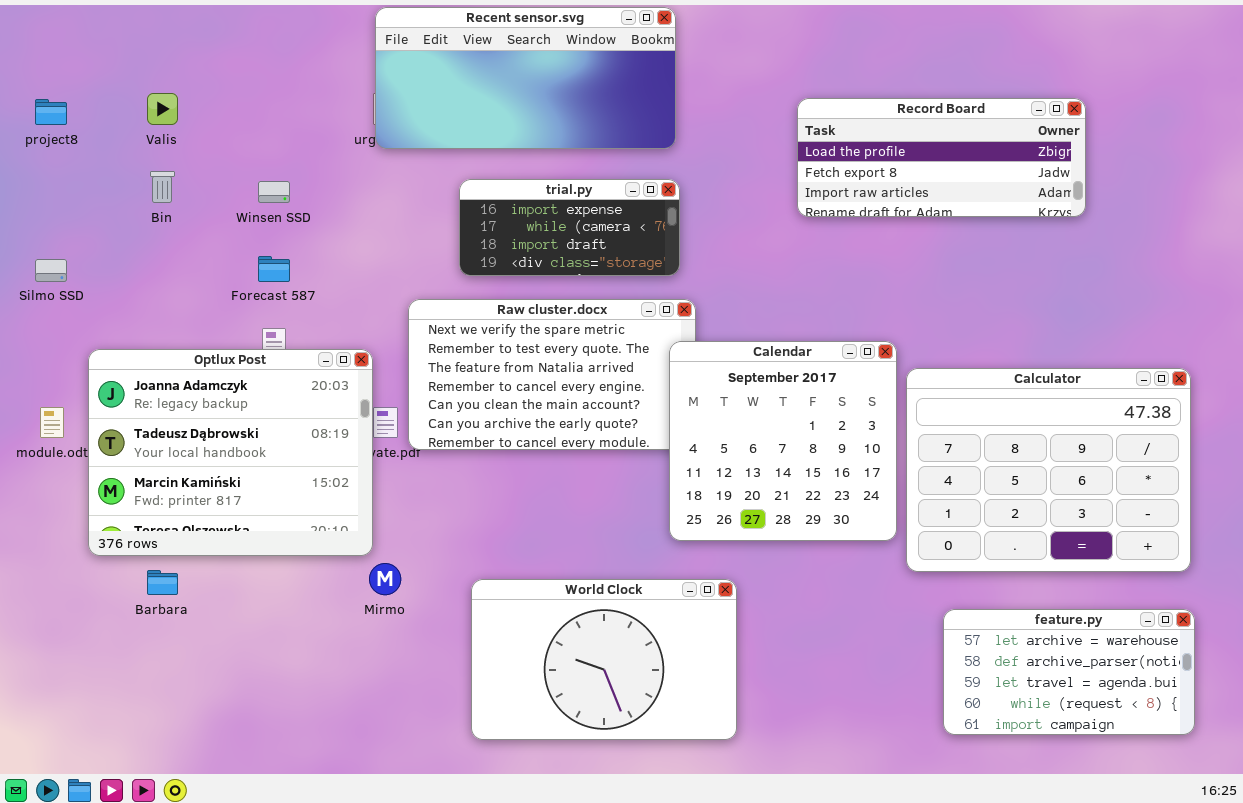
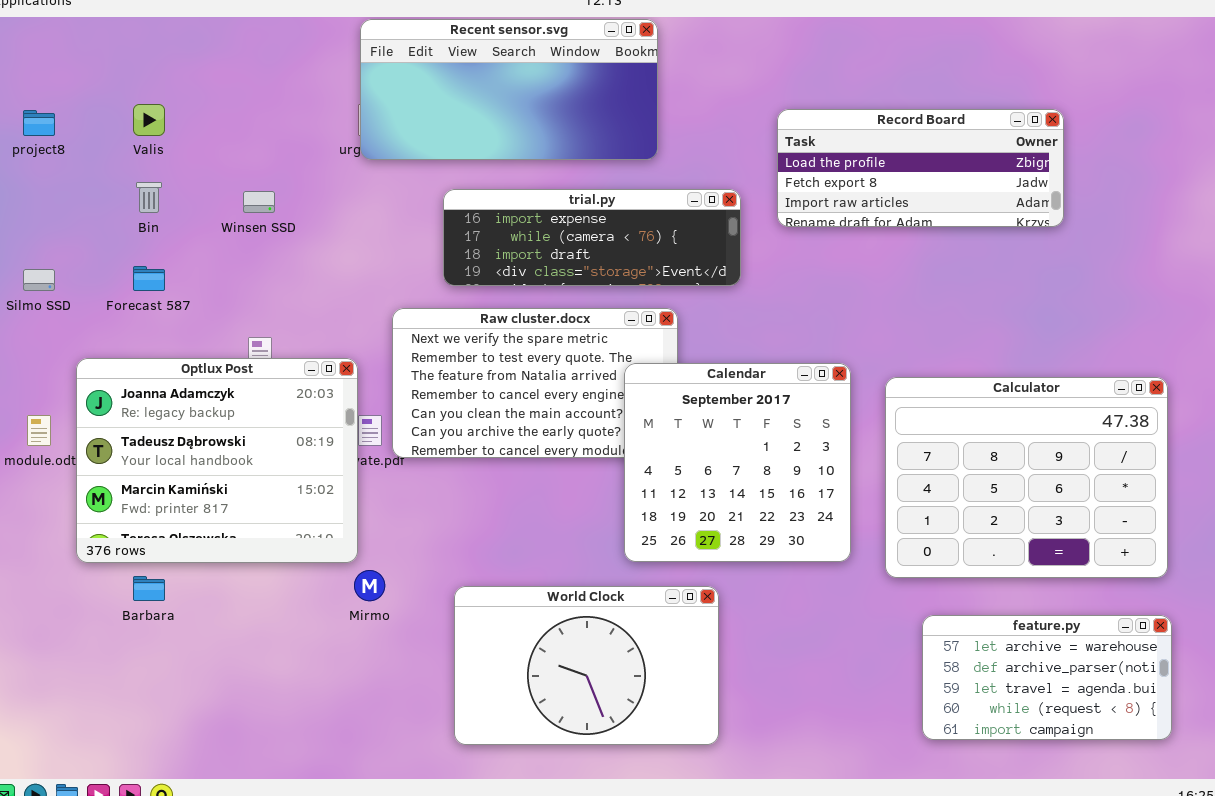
trial.py: [459,179,680,276] -> [443,189,741,286], resized
Forecast 587: [258,256,290,282] -> [133,266,165,291], moved
Calendar: [669,341,897,541] -> [624,363,851,562], moved

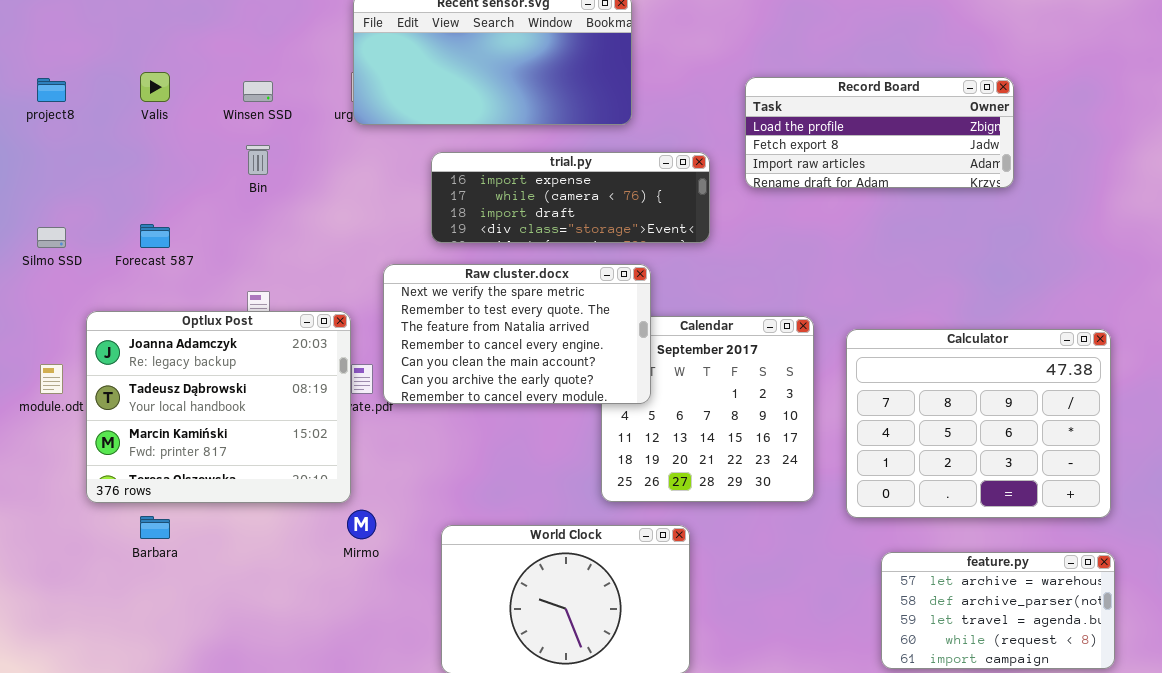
Bin: [136,182,162,213] -> [246,145,270,175], moved
Winsen SSD: [243,191,275,213] -> [243,81,273,102], moved
Raw cluster.docx: [392,308,678,458] -> [383,264,651,404], raised

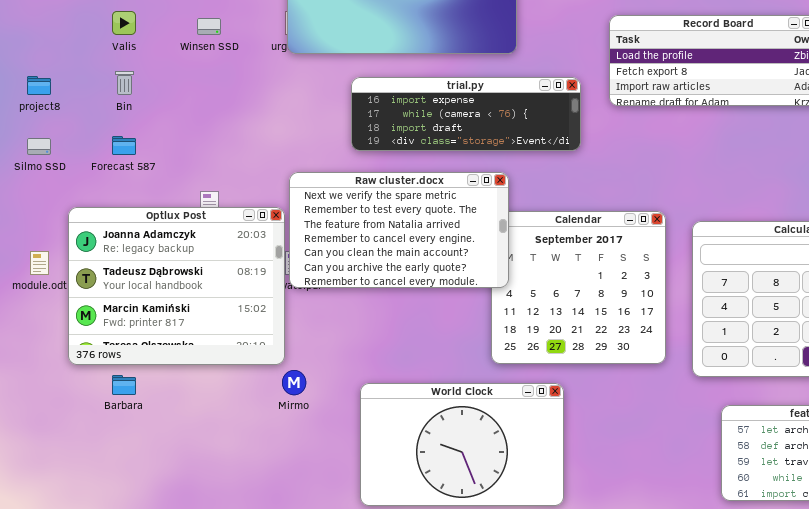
project8: [37,78,66,102] -> [27,76,51,95], moved
Bin: [246,145,270,175] -> [115,71,134,95], moved
Raw cluster.docx: [383,264,651,404] -> [289,172,509,288], moved

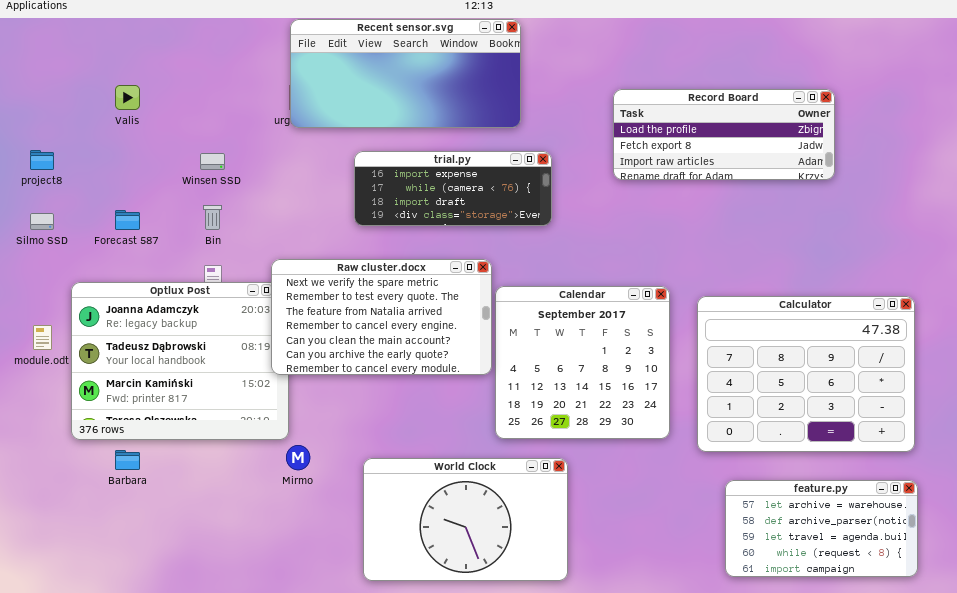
Winsen SSD: [197,18,221,35] -> [200,153,225,170], moved
Bin: [115,71,134,95] -> [203,205,222,230], moved
trial.py: [351,77,581,151] -> [354,151,552,226], resized
Raw cluster.docx: [289,172,509,288] -> [271,259,492,375], moved

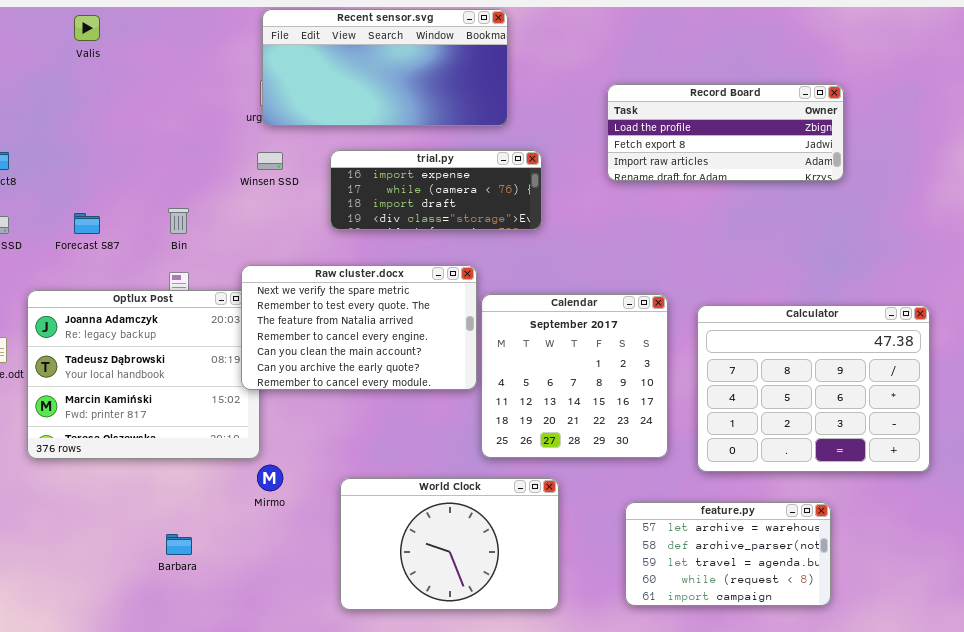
Valis: [115,85,140,110] -> [74,15,100,41], moved
Winsen SSD: [200,153,225,170] -> [257,152,283,170], moved
Barbara: [115,450,140,470] -> [166,534,192,555], moved
feature.py: [725,480,918,577] -> [625,502,831,606], moved

